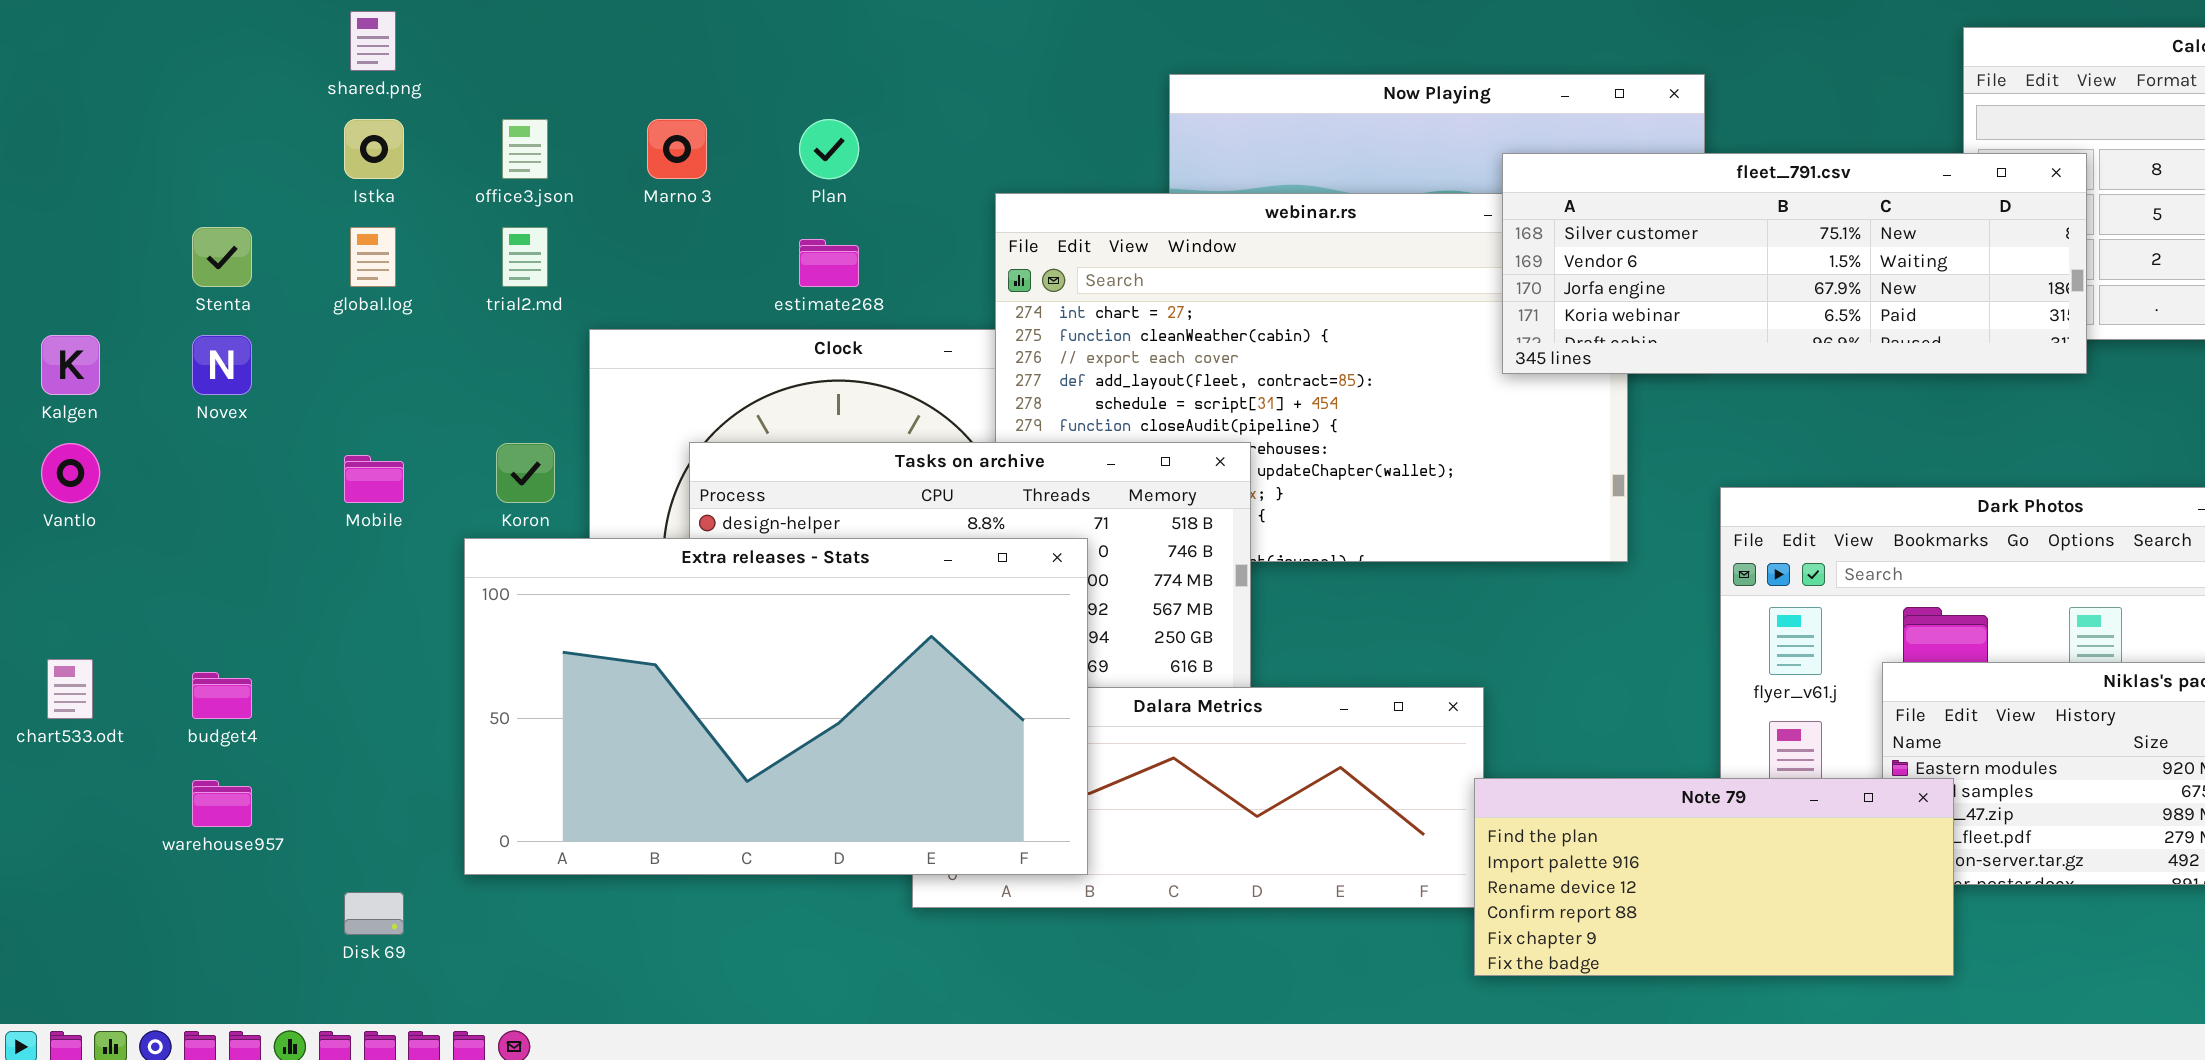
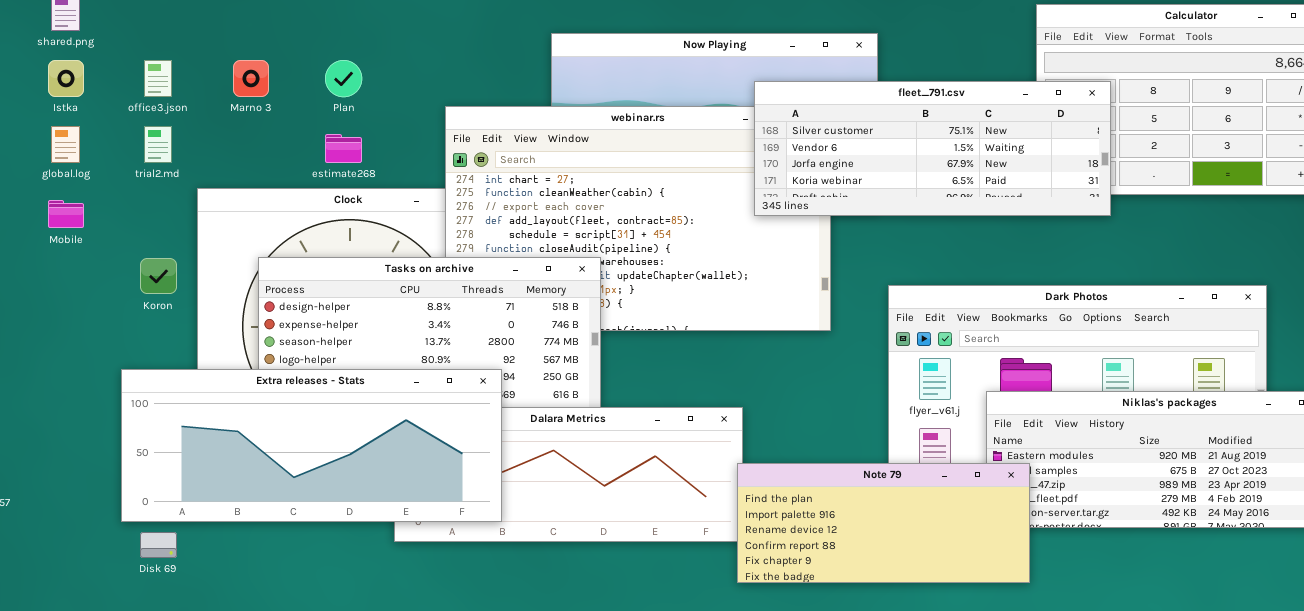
Mobile: [344,455,404,503] -> [48,200,84,228], moved
Extra releases - Stats: [464,538,1088,875] -> [121,369,502,522], resized
Disk 69: [344,892,404,935] -> [140,532,177,558], moved

